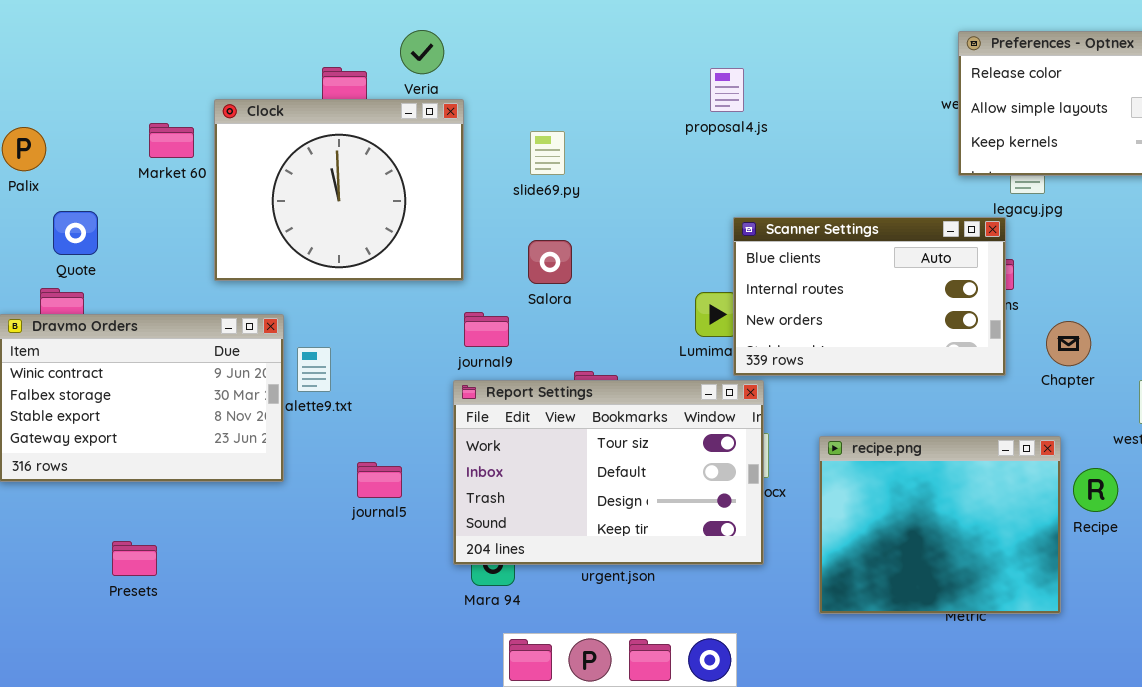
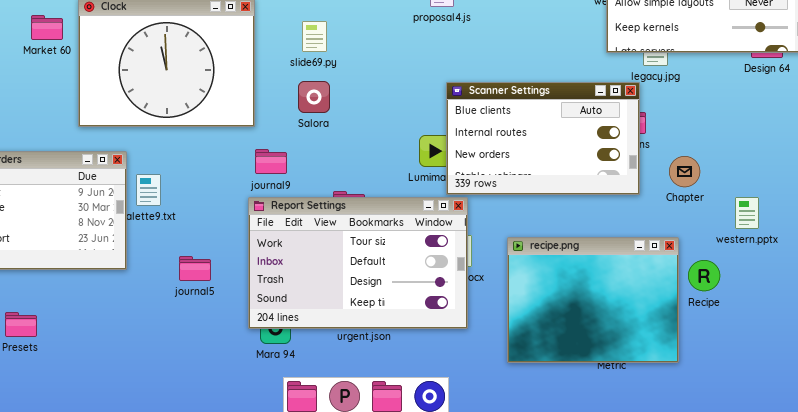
Salora: [528,240,572,284] -> [298,81,330,113], moved

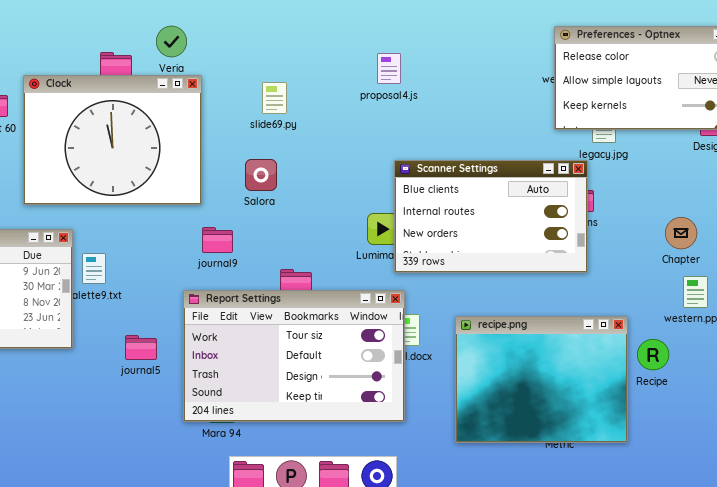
slide69.py: [302,21,327,52] -> [262,82,287,114], moved
Chapter: [669,156,700,187] -> [665,217,697,249], moved
Report Settings: [248,197,468,329] -> [183,290,405,422], moved

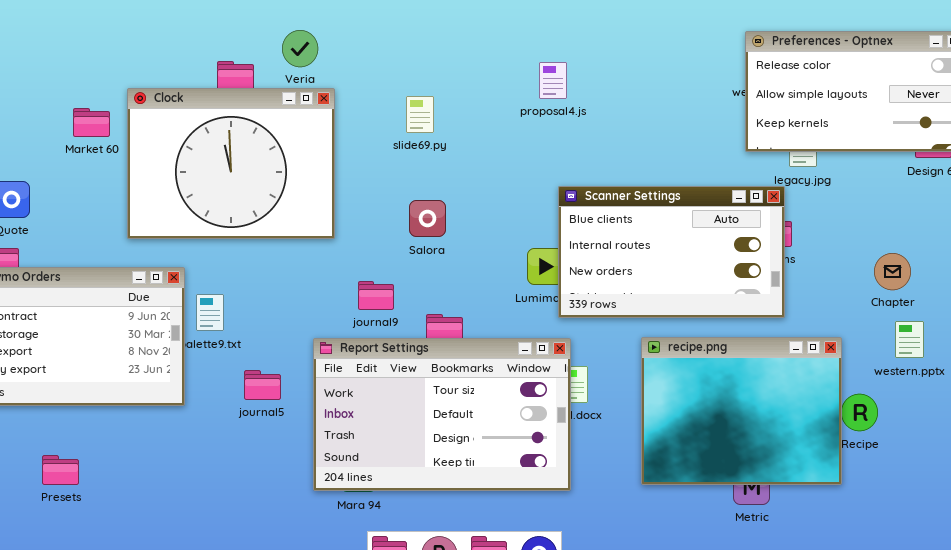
Salora: [245,159,277,191] -> [409,200,446,237], moved
journal9: [202,227,233,253] -> [358,281,394,310], moved
recipe.png: [455,316,628,443] -> [641,337,842,485], moved
journal5: [125,335,157,360] -> [244,370,281,400], moved

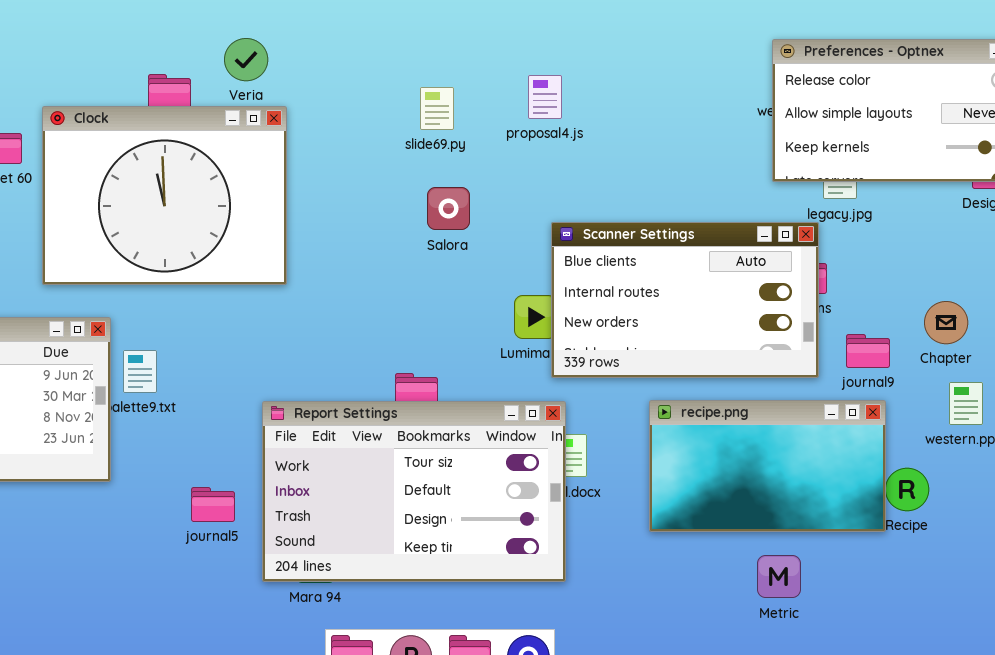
slide69.py: [406,96,434,133] -> [420,87,454,130], moved
Salora: [409,200,446,237] -> [427,187,470,230], moved
journal9: [358,281,394,310] -> [846,334,890,368], moved
recipe.png: [641,337,842,485] -> [649,400,886,532], resized
journal5: [244,370,281,400] -> [191,487,235,522], moved

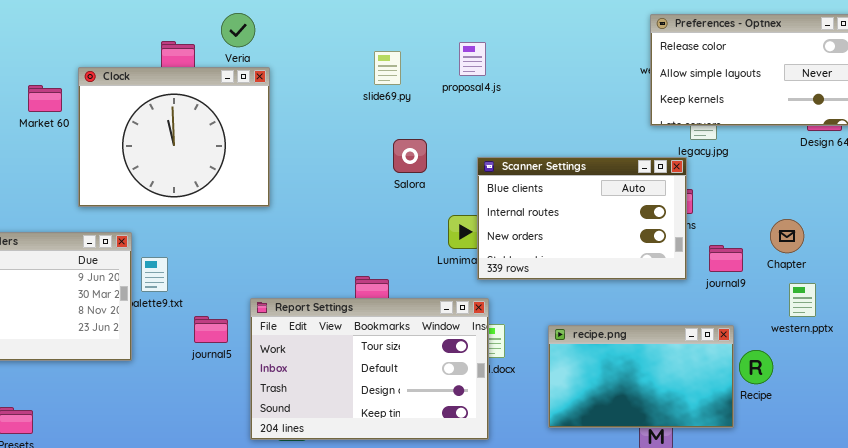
Salora: [427,187,470,230] -> [393,139,427,173], moved
recipe.png: [649,400,886,532] -> [548,325,734,428], moved
journal5: [191,487,235,522] -> [194,316,228,343], moved

